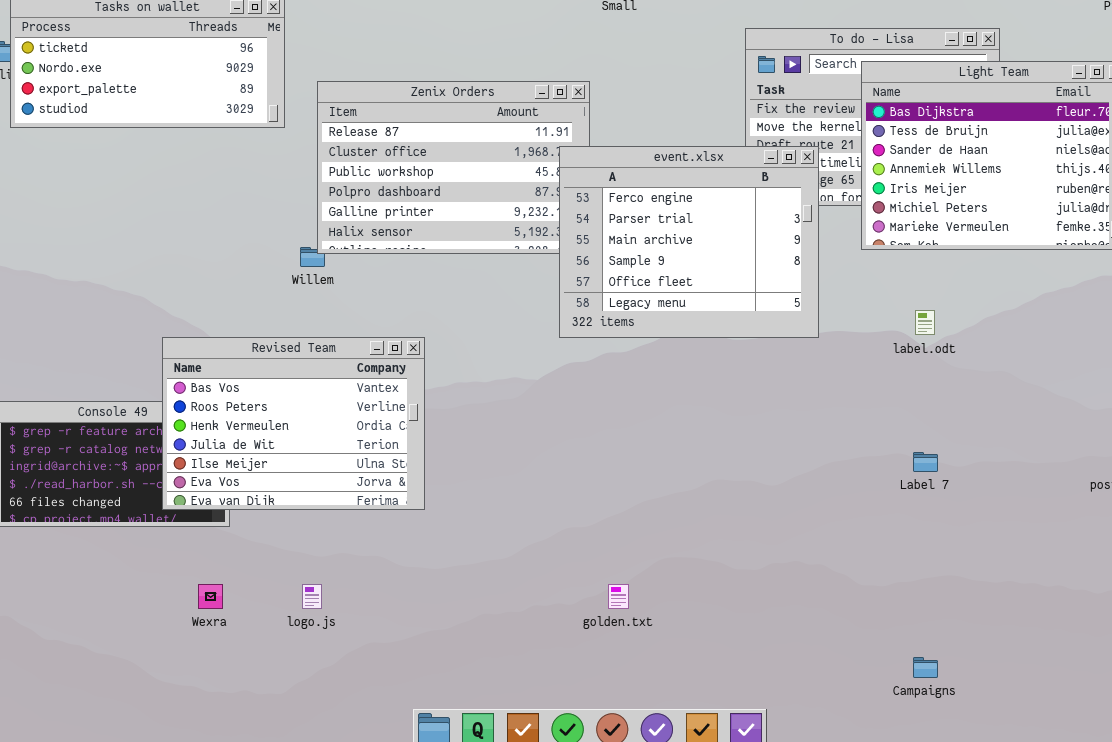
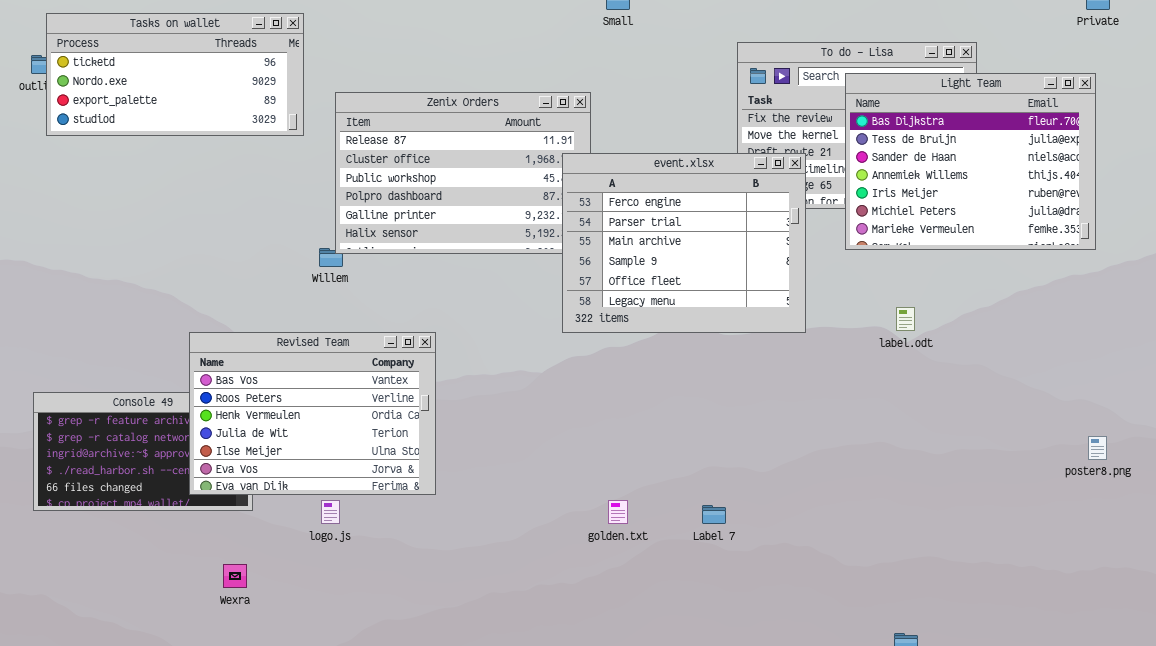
Label 7: [913,452,938,472] -> [702,505,726,524], moved
logo.js: [302,584,322,609] -> [321,500,340,524], moved
golden.txt: [608,584,629,609] -> [608,500,628,524], moved

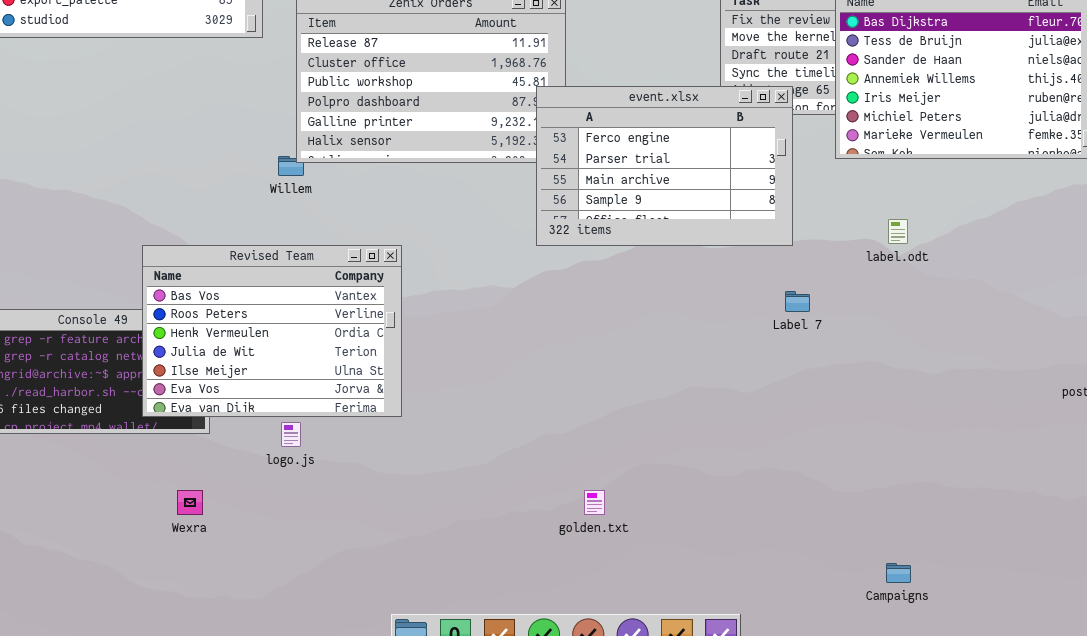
event.xlsx: [562,153,806,333] -> [536,86,793,246], resized
golden.txt: [608,500,628,524] -> [584,490,605,515], moved
Label 7: [702,505,726,524] -> [785,291,810,312], moved

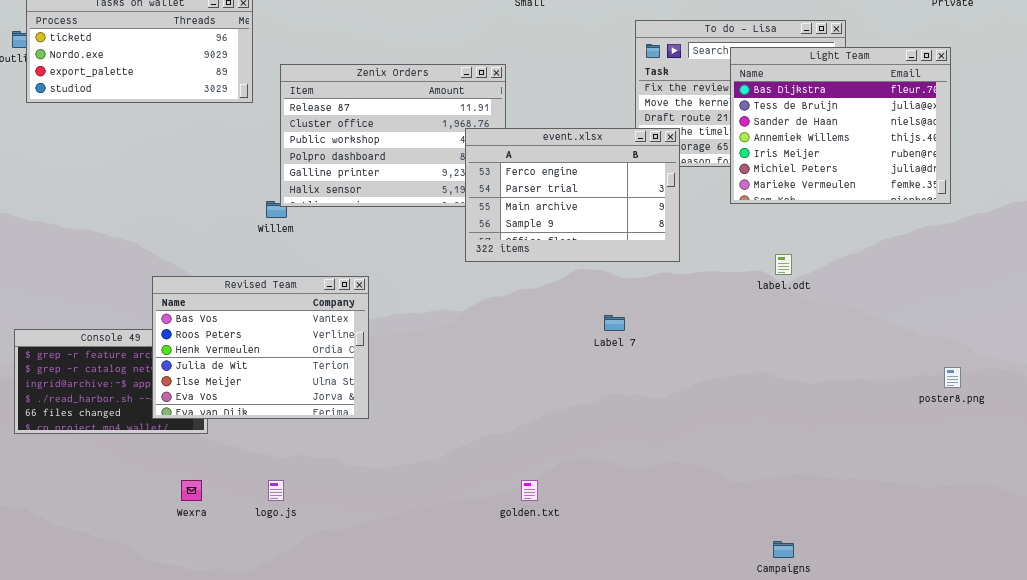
event.xlsx: [536,86,793,246] -> [465,128,680,262], moved
Label 7: [785,291,810,312] -> [604,315,625,331], moved
logo.js: [281,422,301,447] -> [268,480,284,501], moved

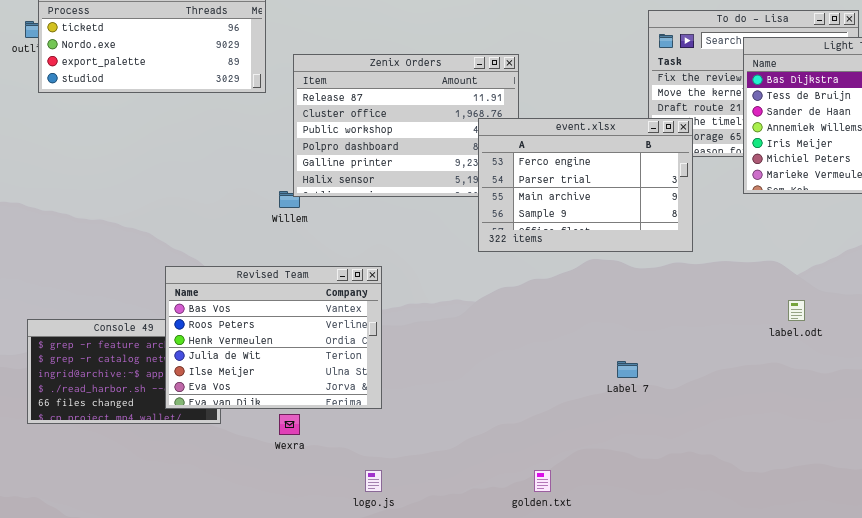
label.odt: [775,254,792,275] -> [788,300,805,321], moved
Label 7: [604,315,625,331] -> [617,361,638,378], moved
Wexra: [181,480,202,501] -> [279,414,300,435], moved
logo.js: [268,480,284,501] -> [365,470,382,492], moved

